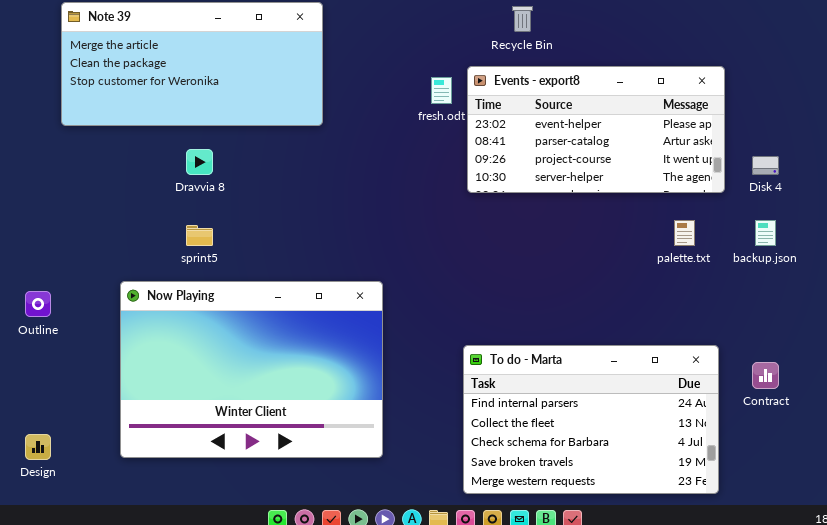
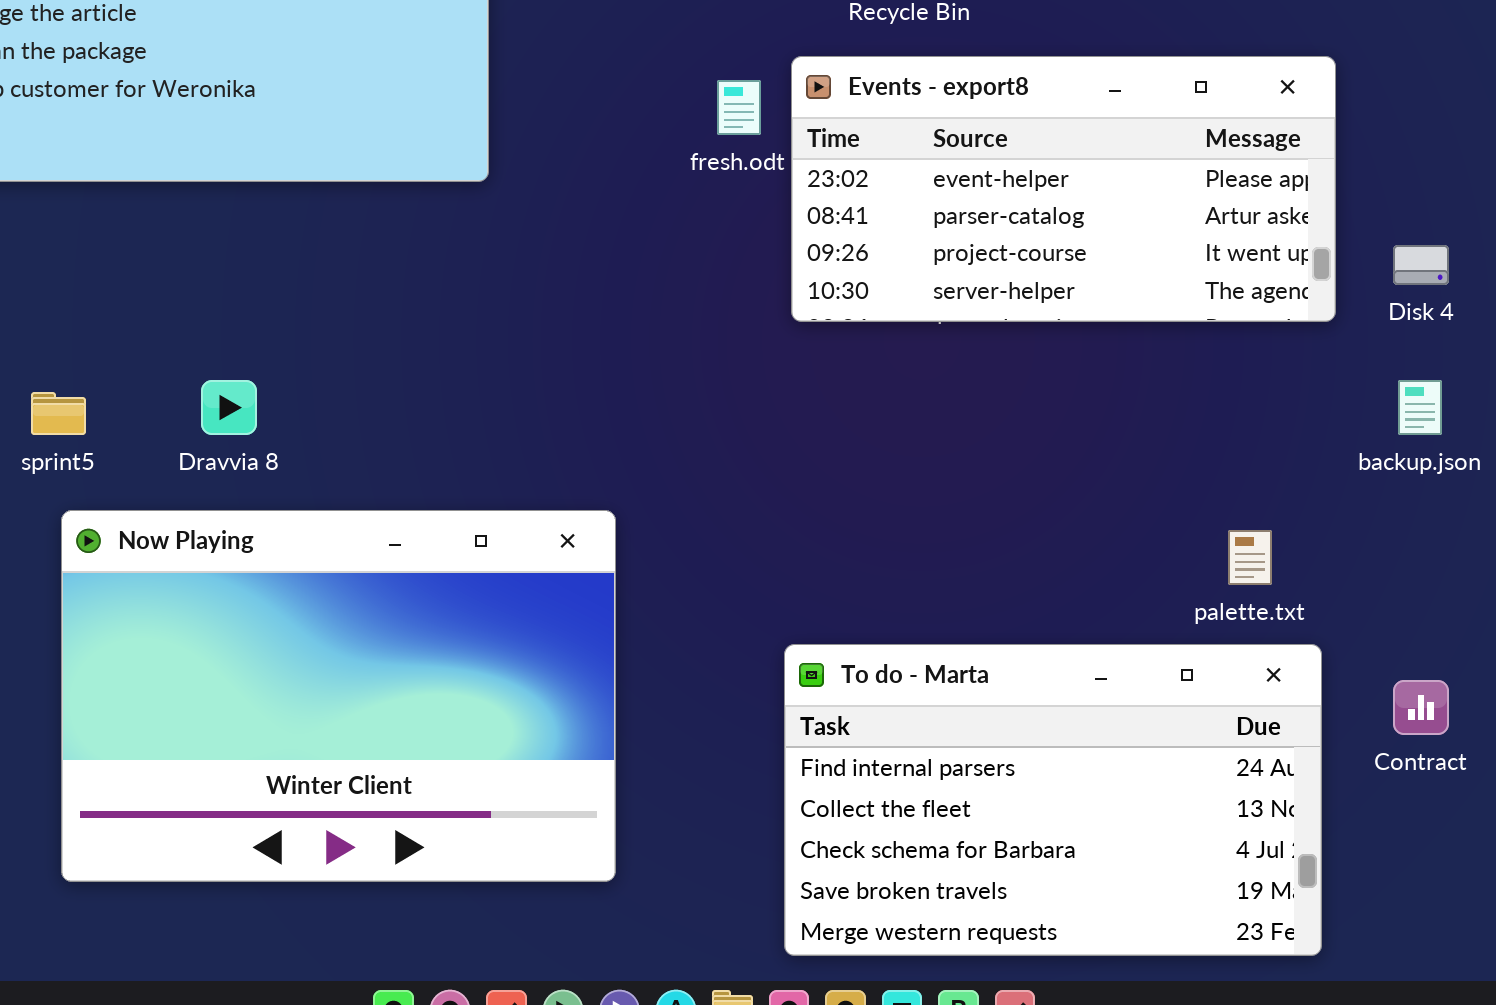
Dravvia 8: [186,149,213,175] -> [201,380,257,435], moved
palette.txt: [674,220,695,246] -> [1228,530,1272,585], moved
sprint5: [186,225,213,246] -> [31,392,86,435], moved

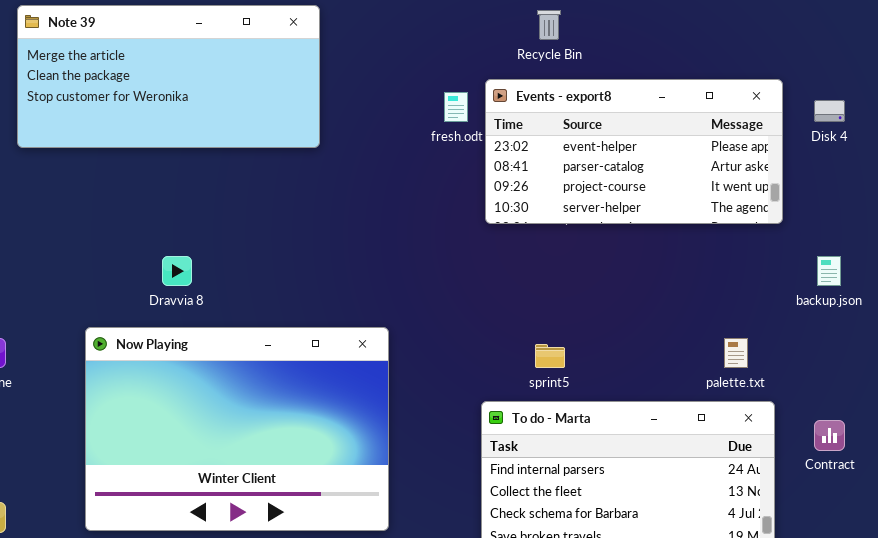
Disk 4: [1393,245,1449,285] -> [814,100,845,122], moved
sprint5: [31,392,86,435] -> [535,344,565,368], moved

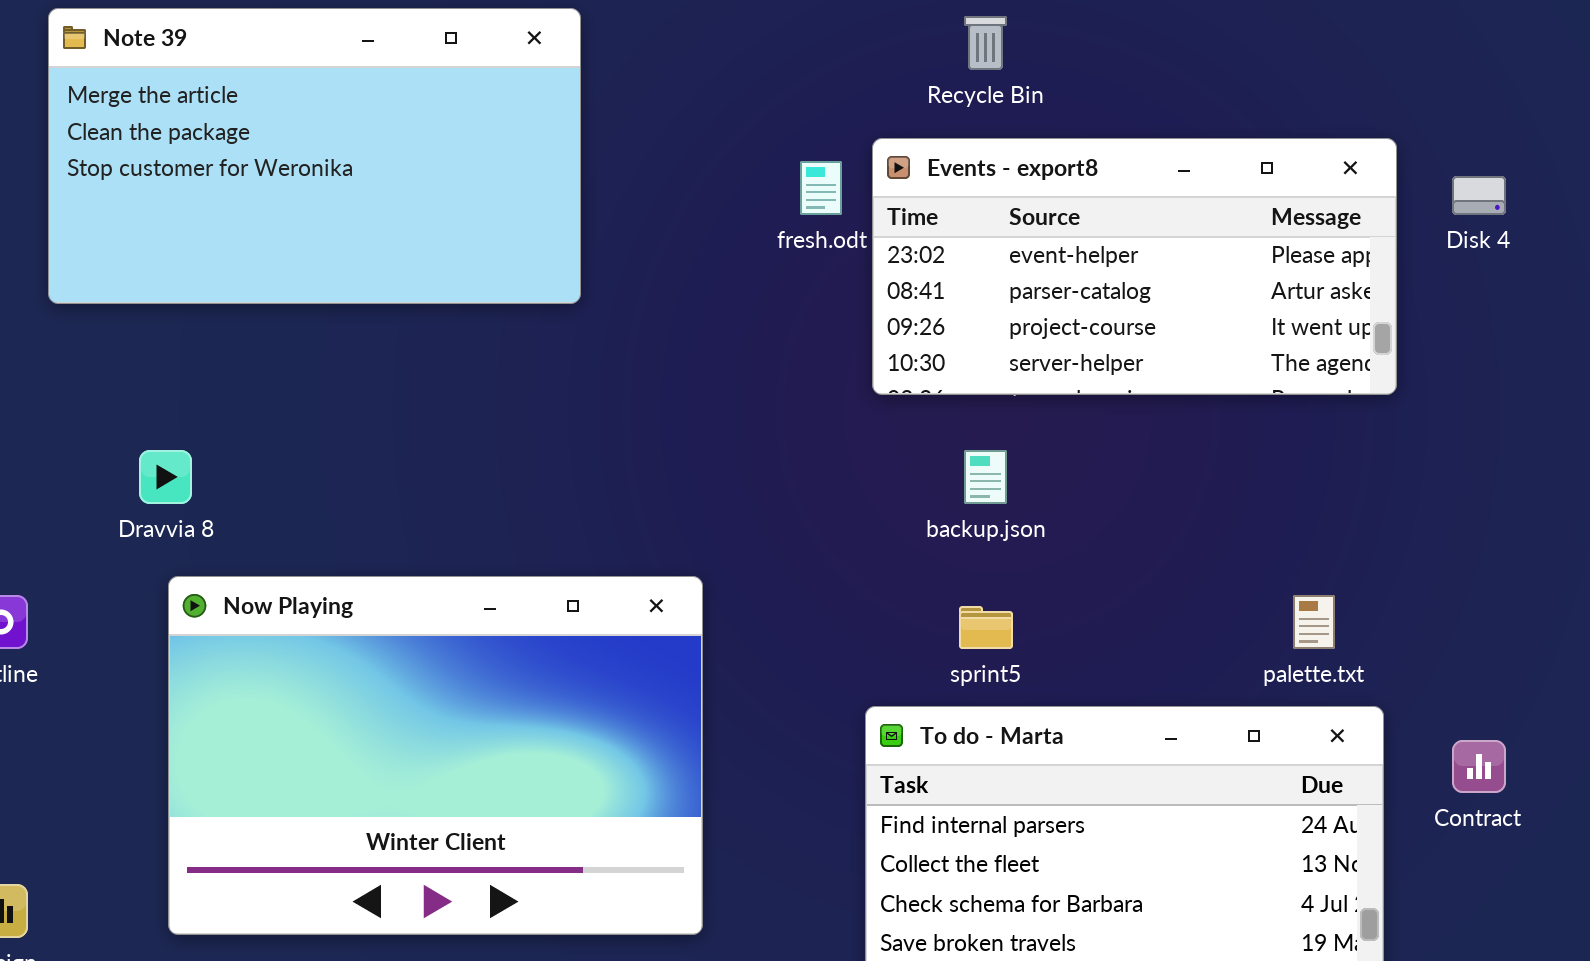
Note 39: [17,5,320,148] -> [48,8,581,304], resized
Dravvia 8: [162,256,192,286] -> [139,450,192,504], moved
backup.json: [817,256,841,286] -> [964,450,1007,504], moved

